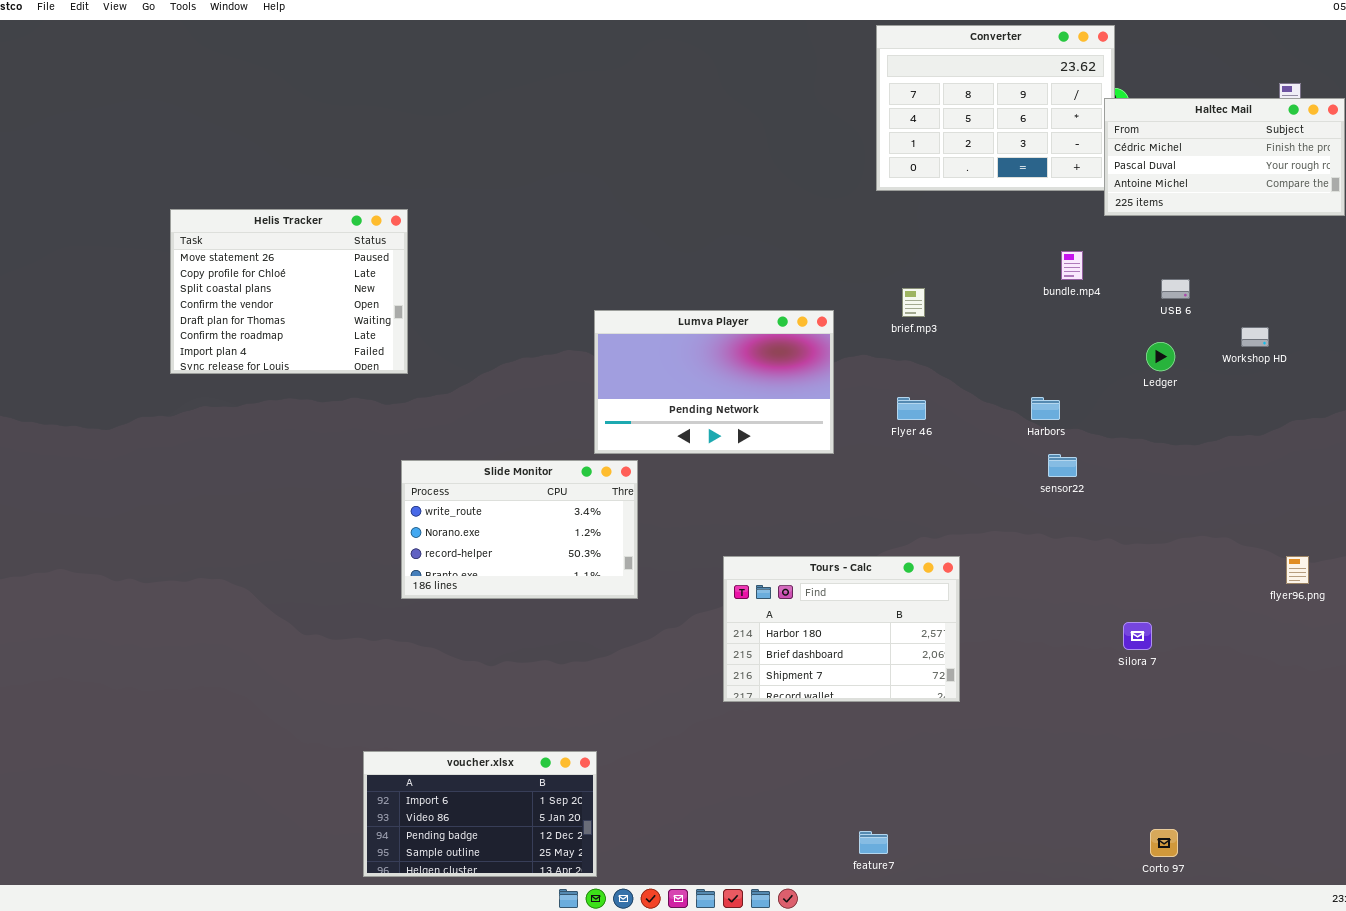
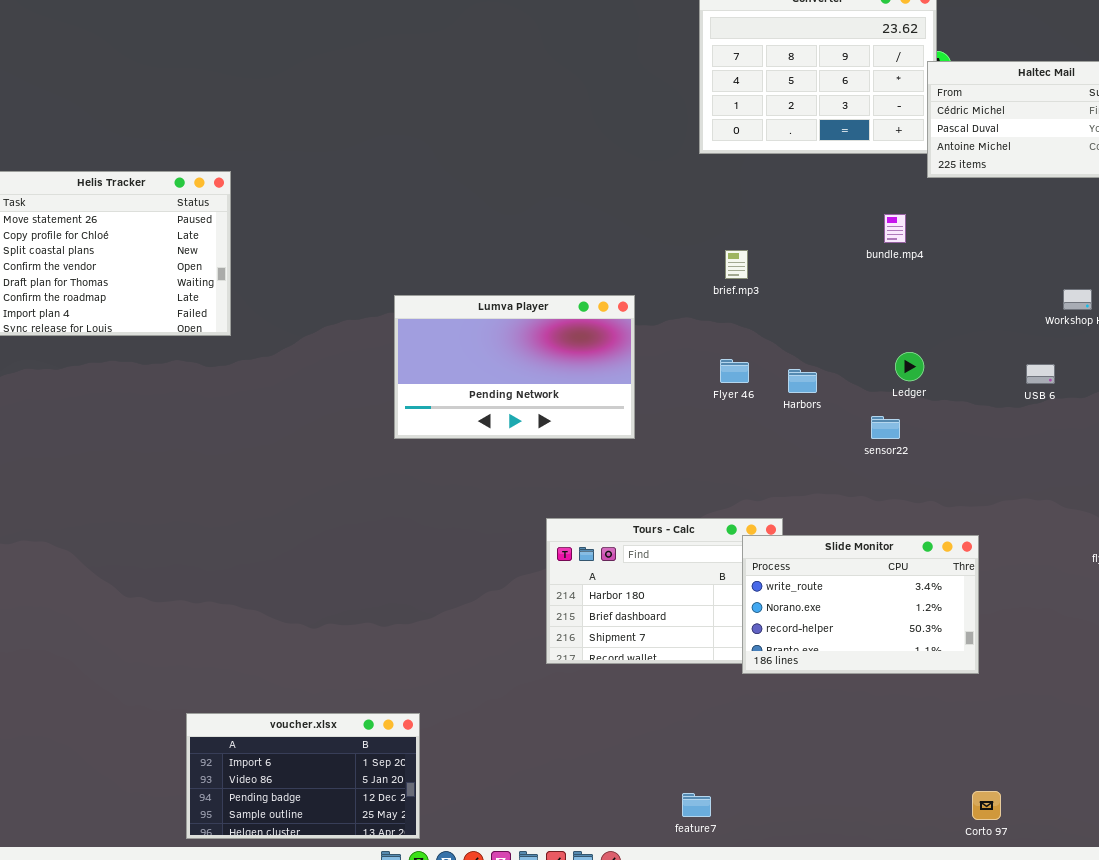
USB 6: [1161,279,1190,299] -> [1026,364,1055,384], moved
Lumva Player: [594,310,834,454] -> [394,295,635,439], moved
Ledger: [1146,342,1175,371] -> [895,352,924,381], moved
Harbors: [1031,397,1060,420] -> [788,369,817,393], moved
Slide Monitor: [401,460,638,599] -> [742,535,979,674], moved

